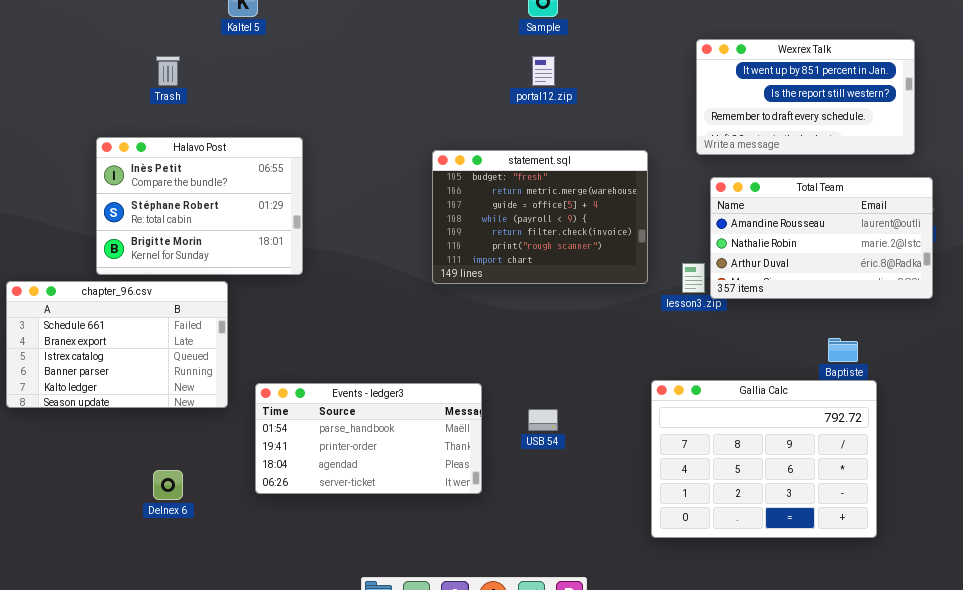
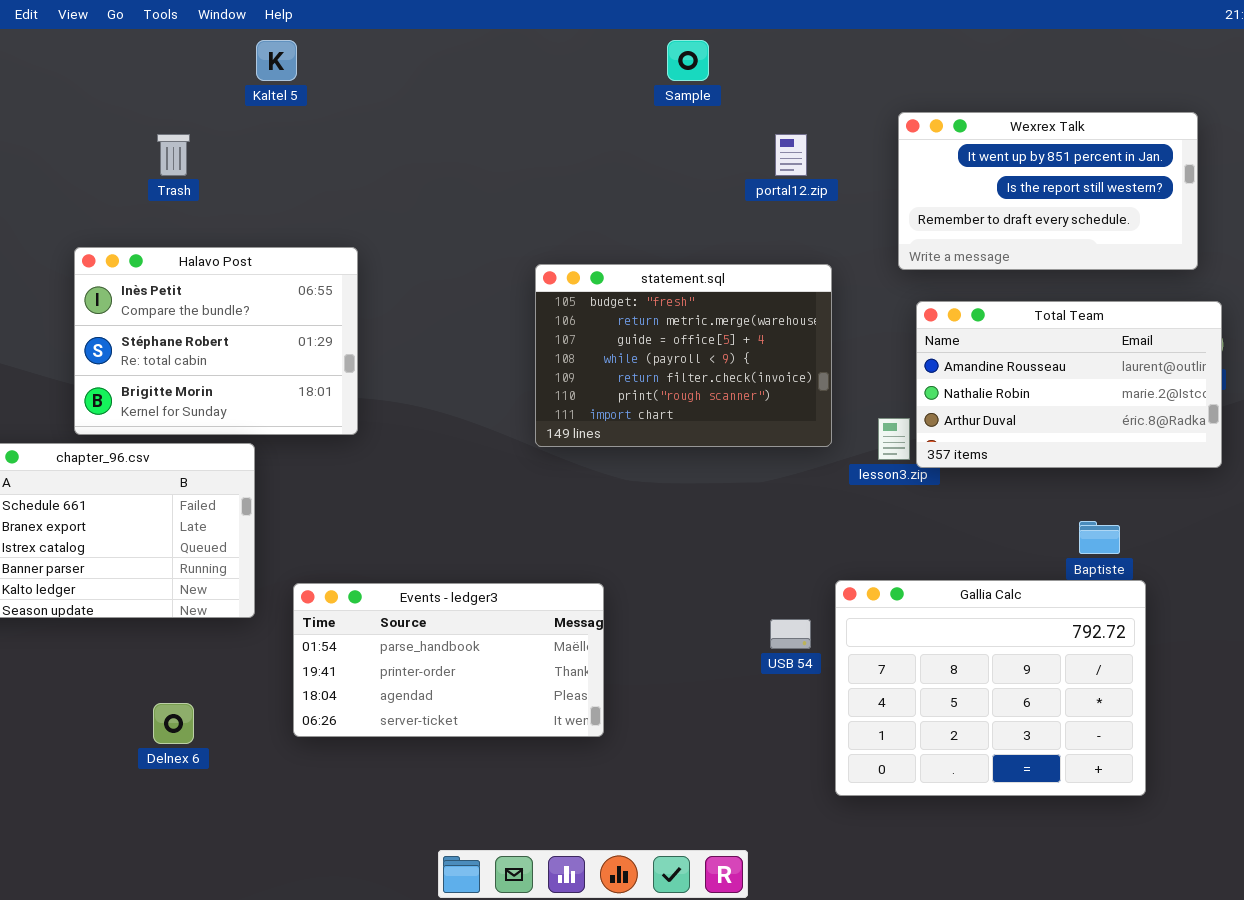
portal12.zip: [532,56,555,86] -> [775,134,807,176], moved
USB 54: [528,409,558,431] -> [770,619,811,649], moved

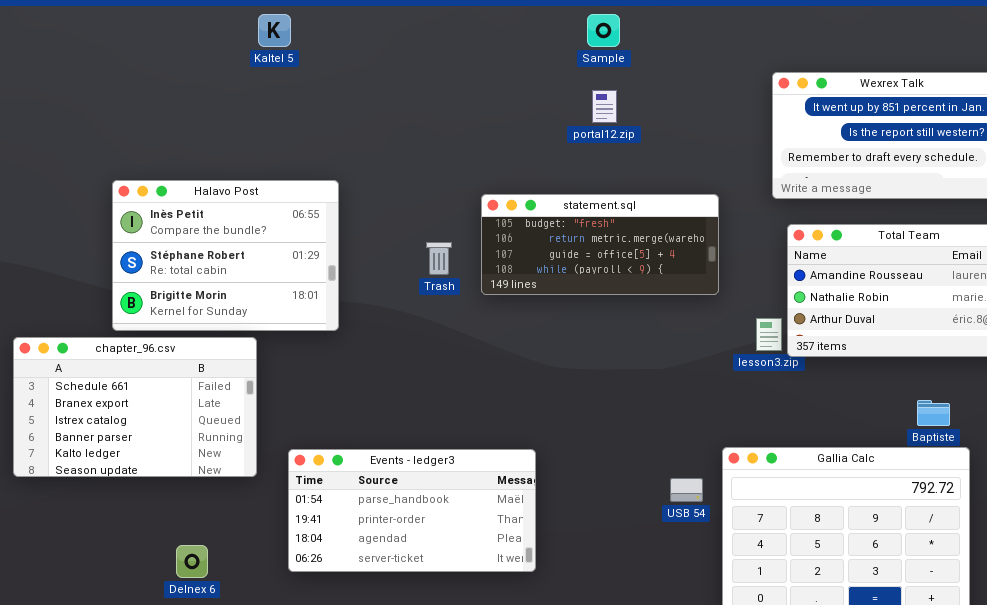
Trash: [157,134,190,176] -> [426,242,452,275], moved
portal12.zip: [775,134,807,176] -> [592,90,617,123], moved
statement.sql: [535,264,832,447] -> [481,194,719,295], resized

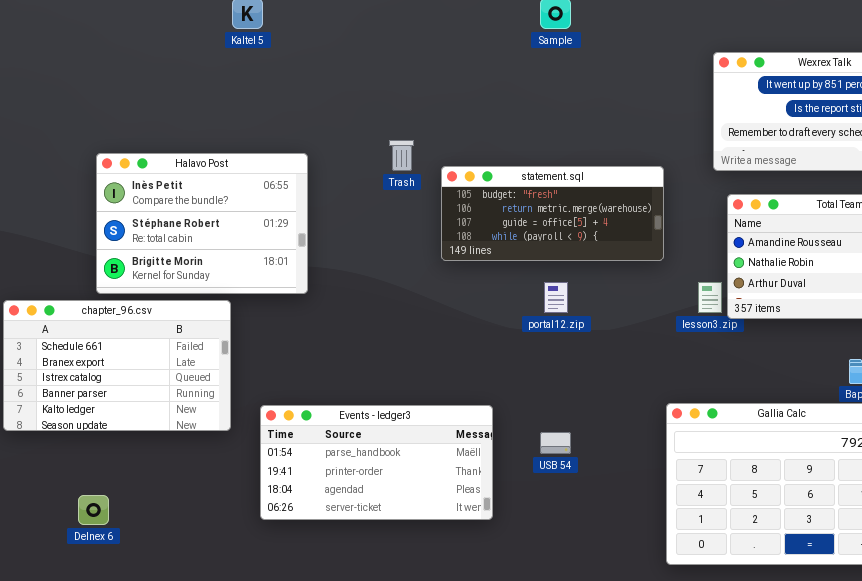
portal12.zip: [592,90,617,123] -> [544,282,568,313], moved
Trash: [426,242,452,275] -> [389,140,414,171], moved
USB 54: [670,478,703,502] -> [540,432,571,454], moved
Delnex 6: [176,545,208,578] -> [78,495,109,525], moved

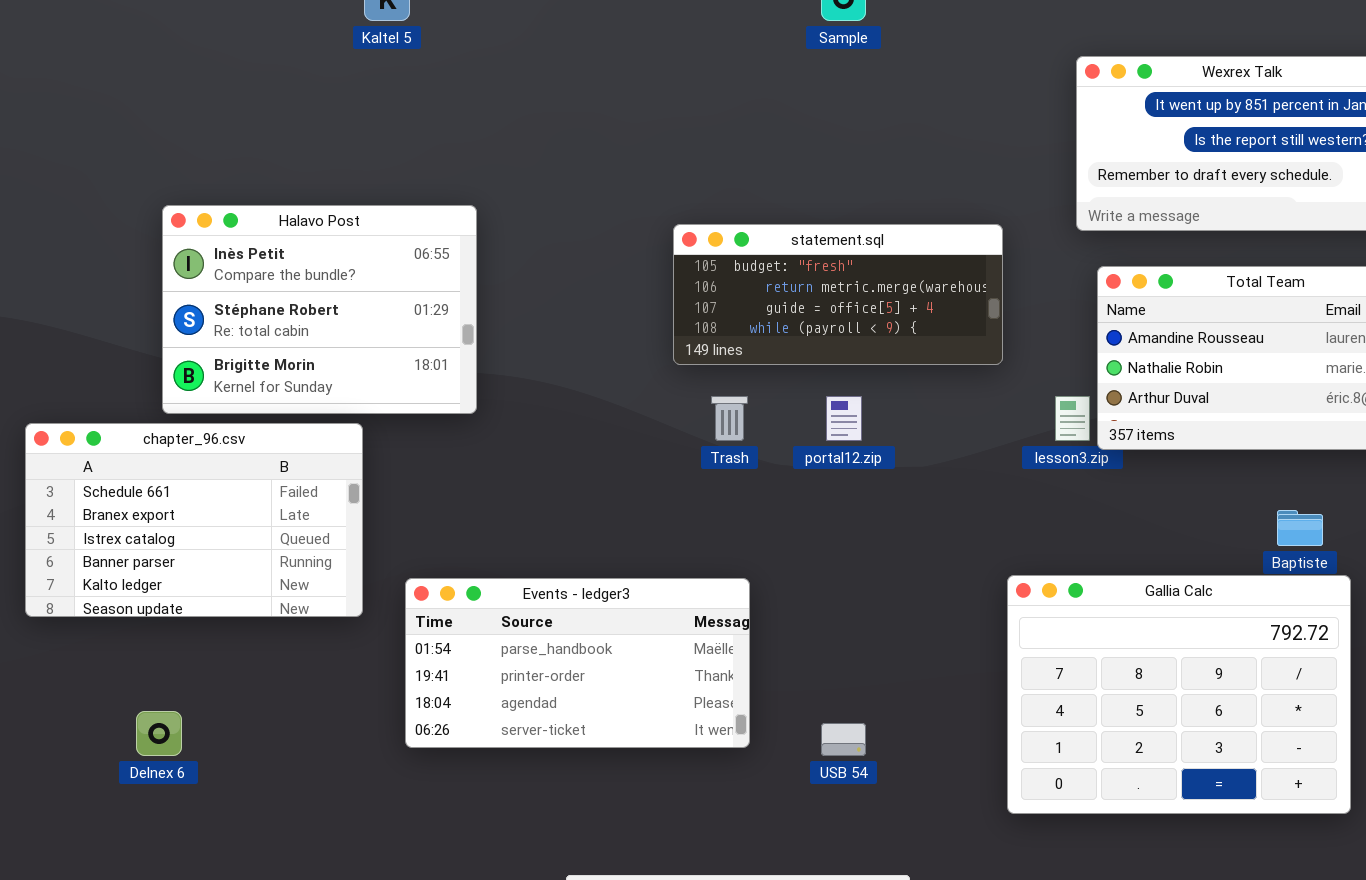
Trash: [389,140,414,171] -> [711,396,748,441], moved
USB 54: [540,432,571,454] -> [821,723,866,756], moved

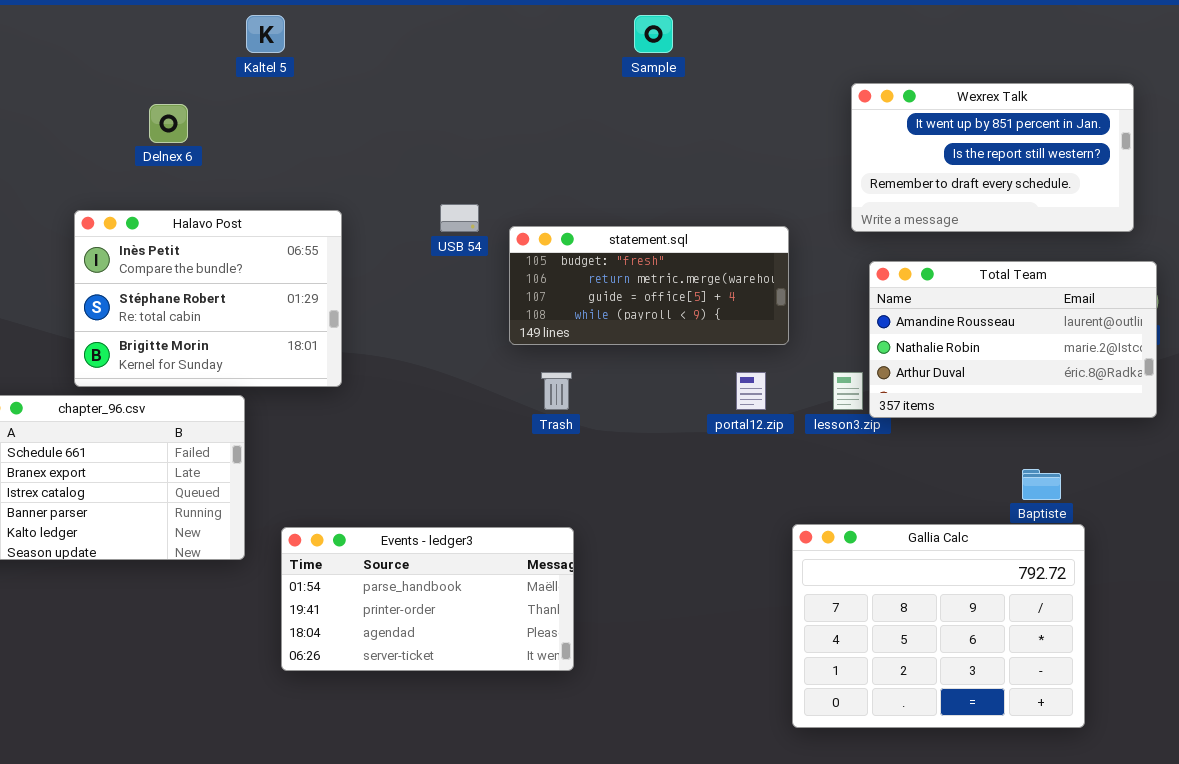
portal12.zip: [826,396,862,441] -> [736,372,766,410], moved
Delnex 6: [136,711,182,756] -> [149,104,188,143], moved
USB 54: [821,723,866,756] -> [440,204,479,232], moved

